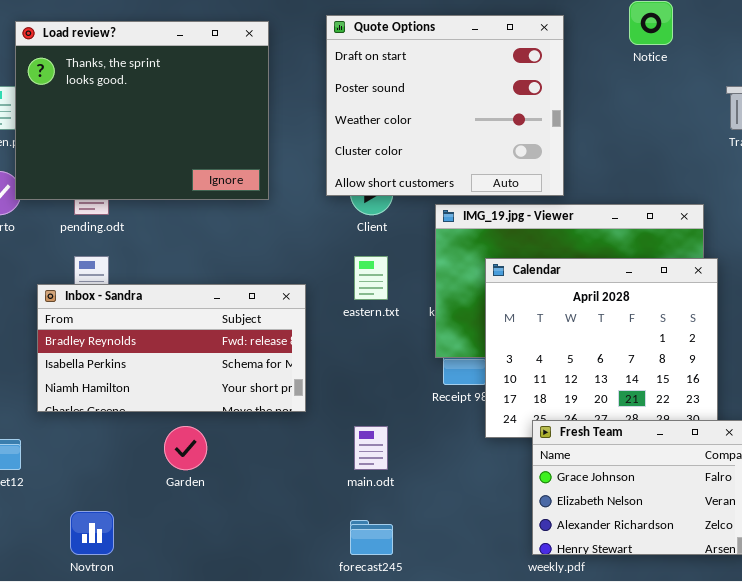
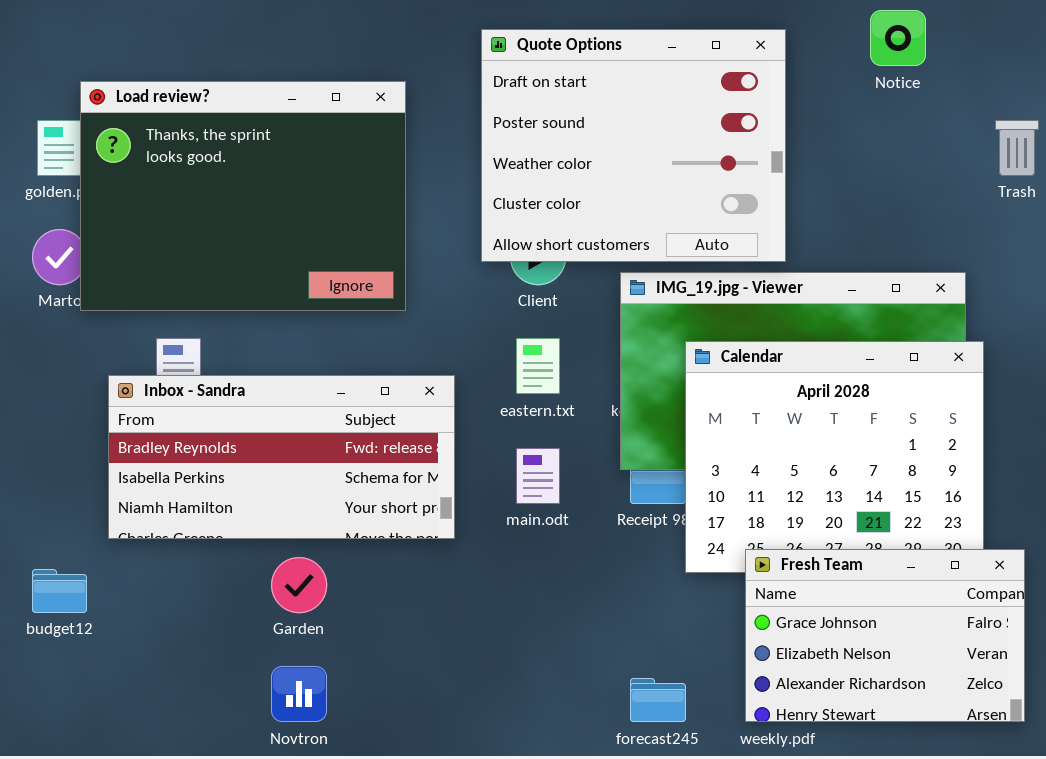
Load review?: [15,21,269,200] -> [80,81,406,311], moved
main.odt: [354,426,388,470] -> [516,448,560,504], moved
Novtron: [70,511,114,555] -> [271,666,327,722], moved
forecast245: [350,520,393,555] -> [630,678,686,722], moved

